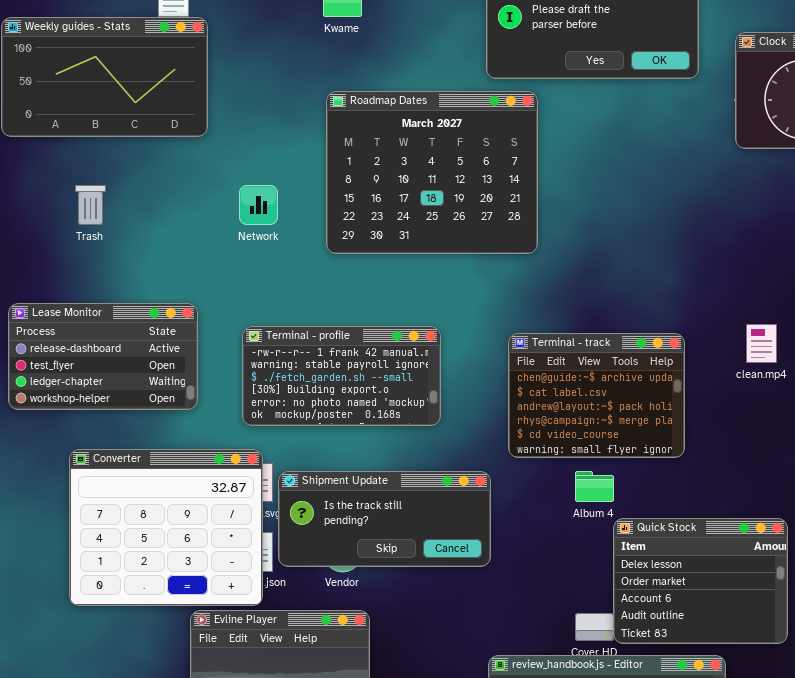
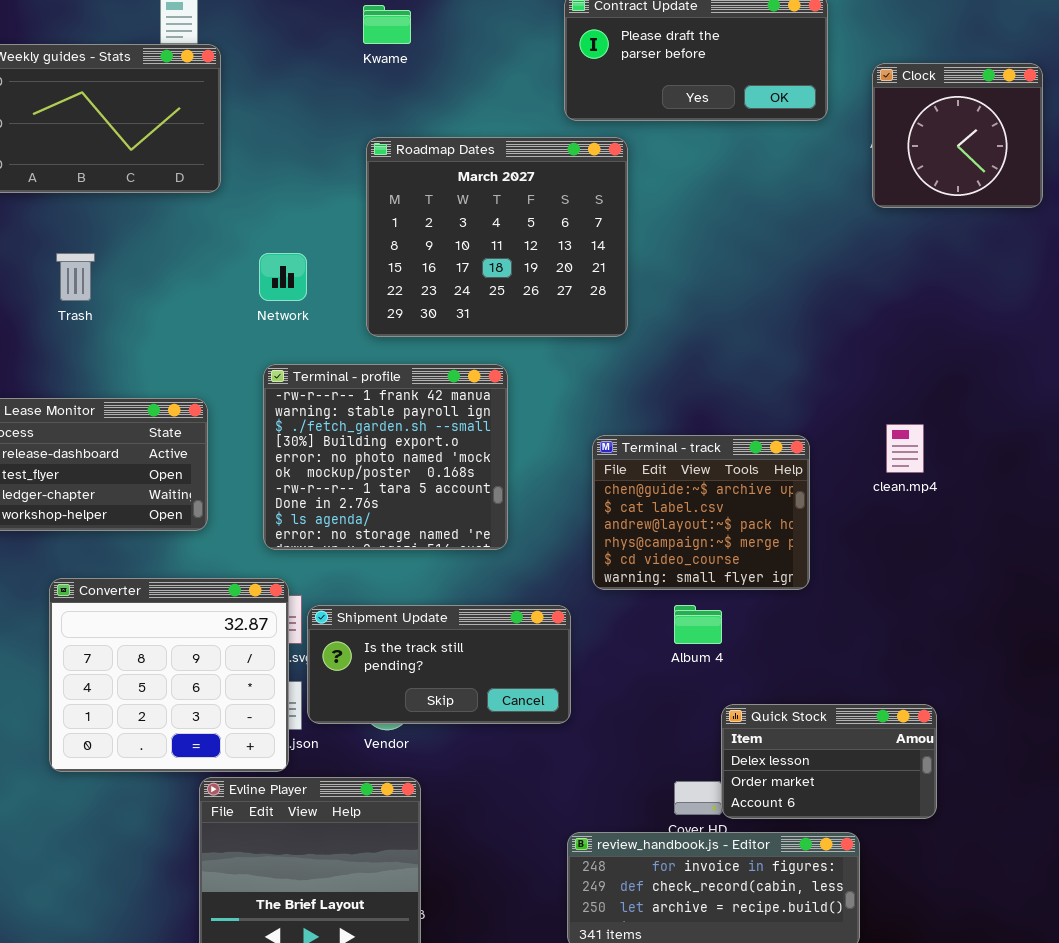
Terminal - profile: [242,326,441,426] -> [263,364,508,550], resized
Quick Stock: [613,518,788,644] -> [721,704,937,819], resized

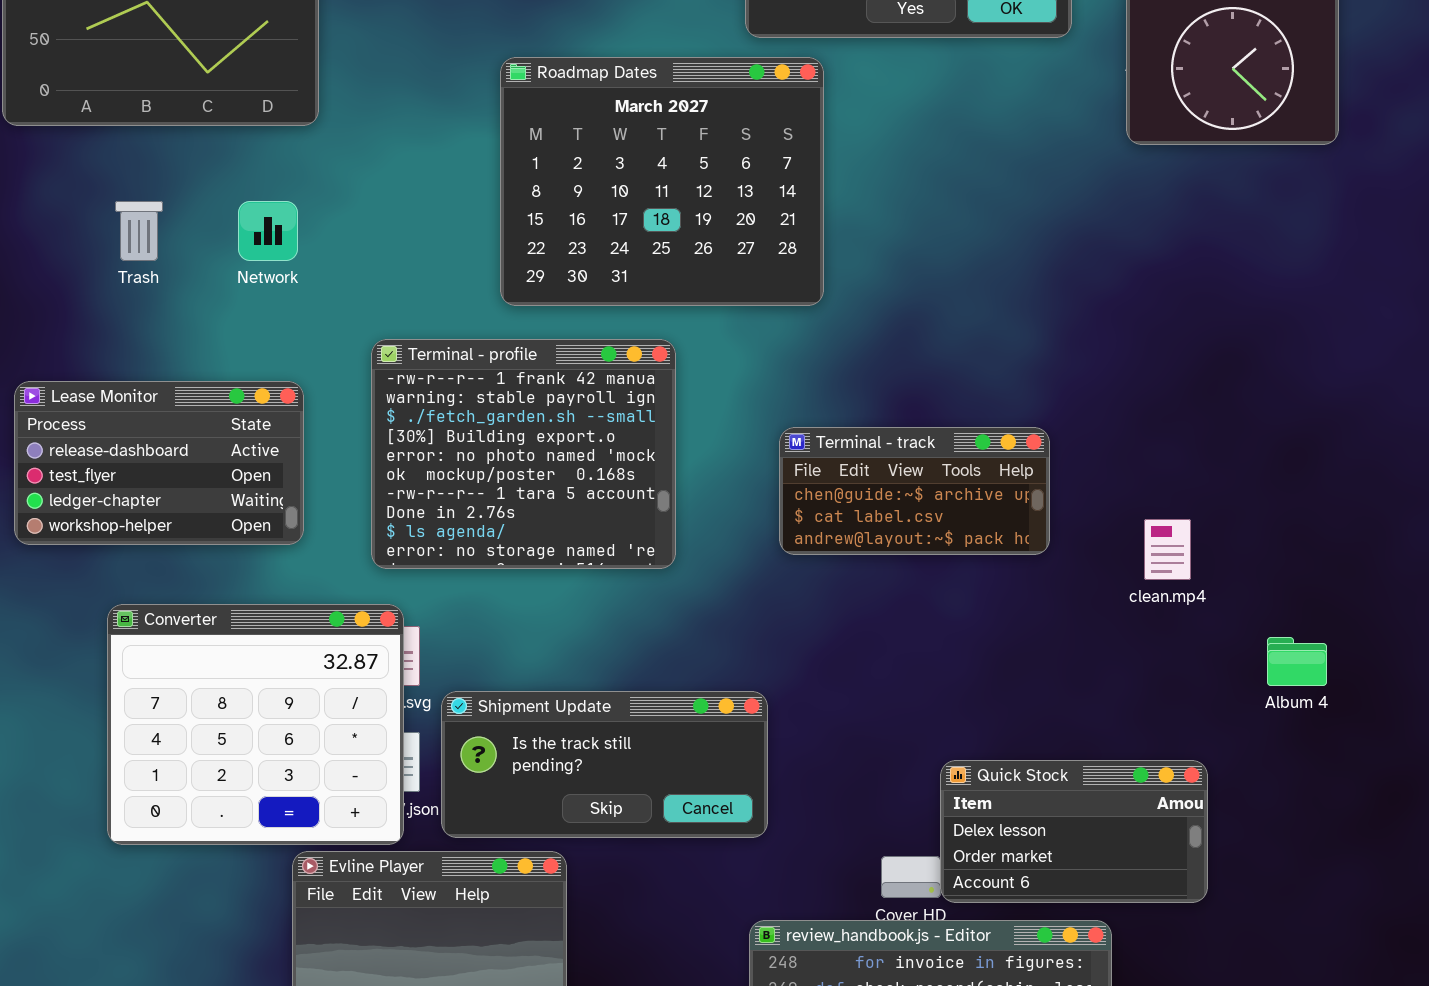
Network: [259,253,307,301] -> [238,201,298,261], moved
clean.mp4: [886,424,924,473] -> [1144,519,1191,580], moved
Terminal - track: [592,435,810,590] -> [779,427,1050,555], resized
Shipment Update: [307,605,571,724] -> [441,691,768,838], moved
Album 4: [674,605,722,644] -> [1267,637,1327,686], moved

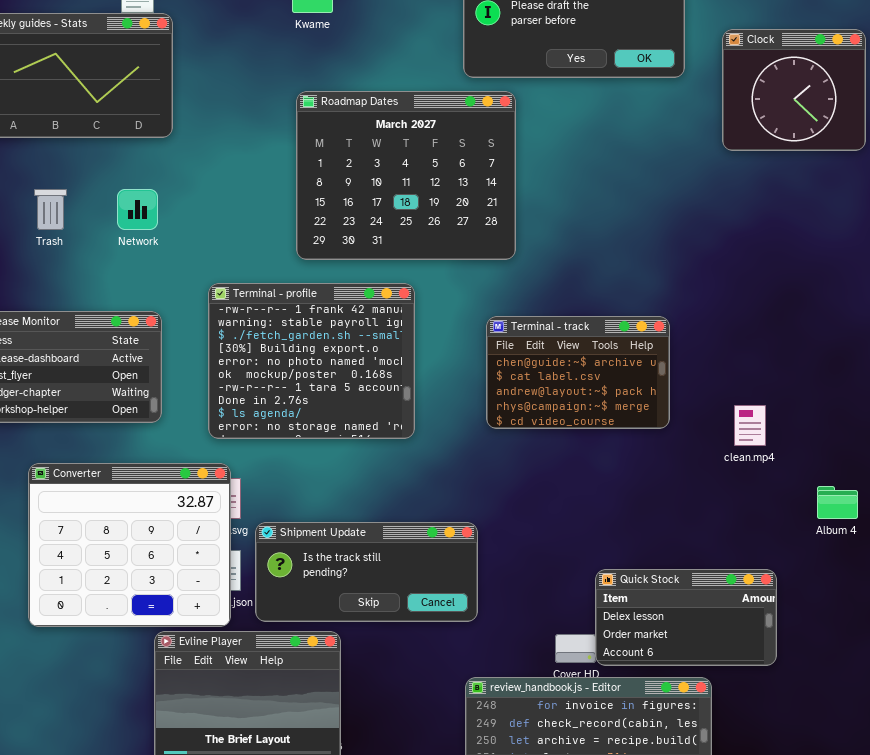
Terminal - track: [779,427,1050,555] -> [486,316,670,429], resized

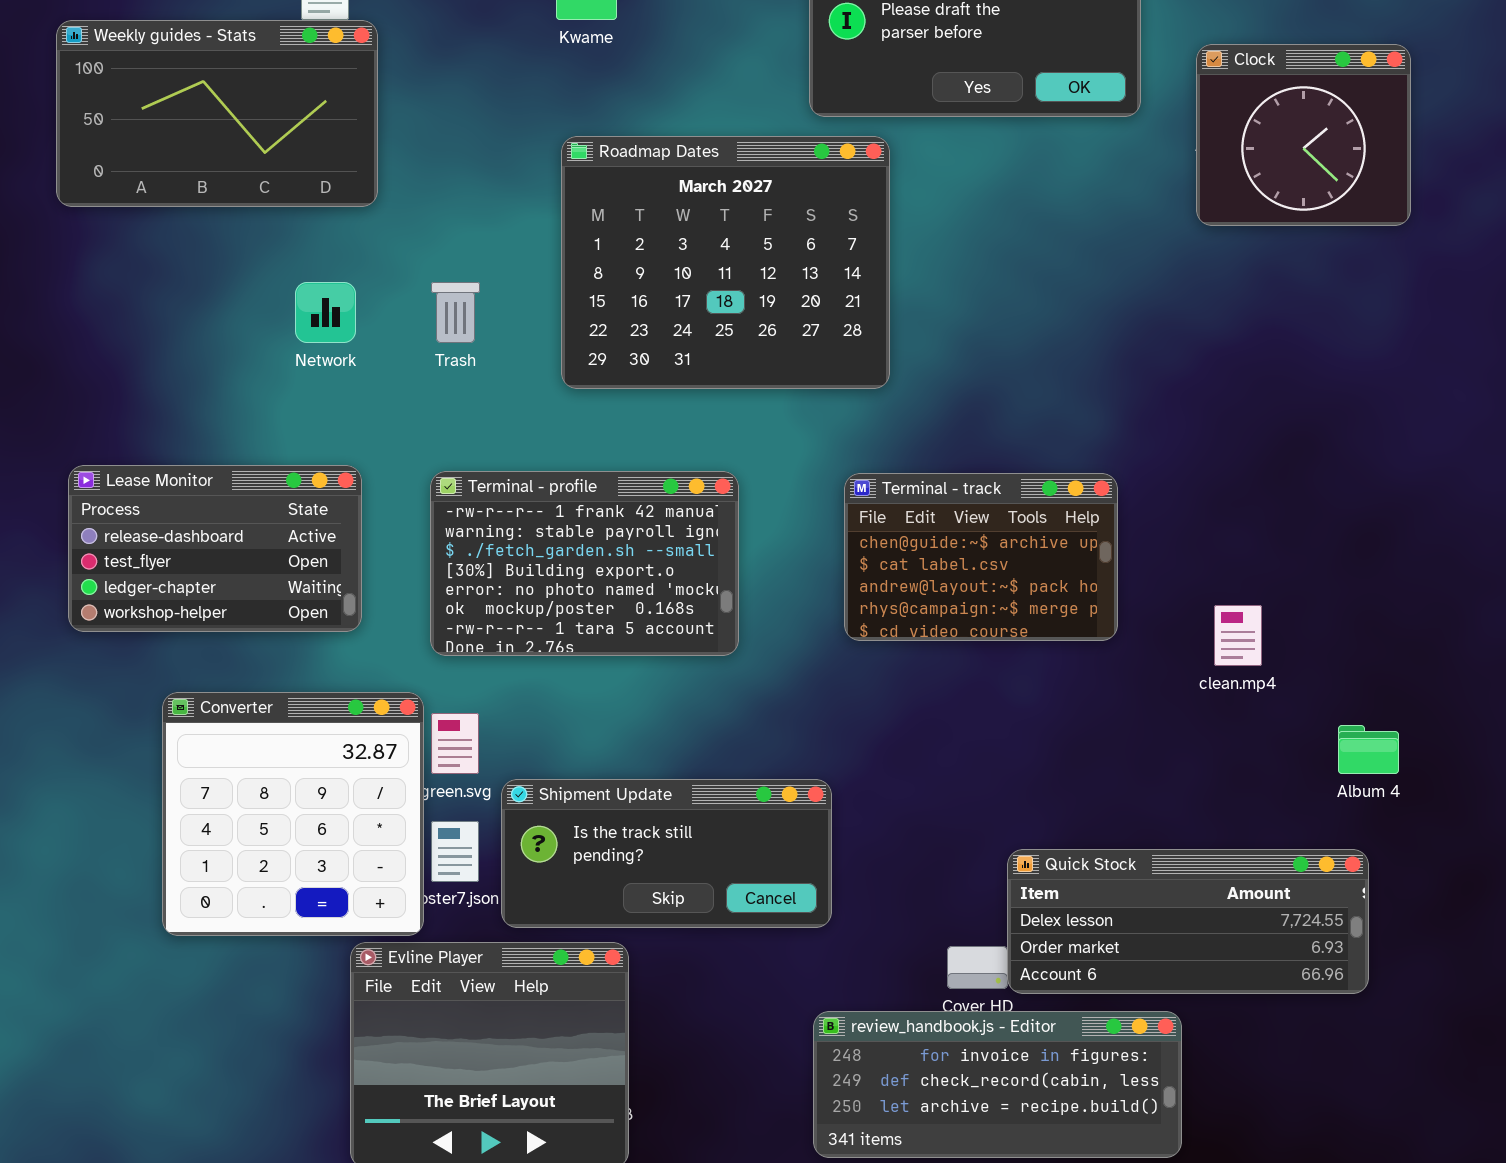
Trash: [34,189,67,230] -> [431,282,480,343], moved
Terminal - profile: [208,283,415,439] -> [430,471,739,656], resized
Converter: [28,463,231,627] -> [162,692,424,936], resized
Quick Stock: [595,569,777,666] -> [1007,849,1369,994], resized

